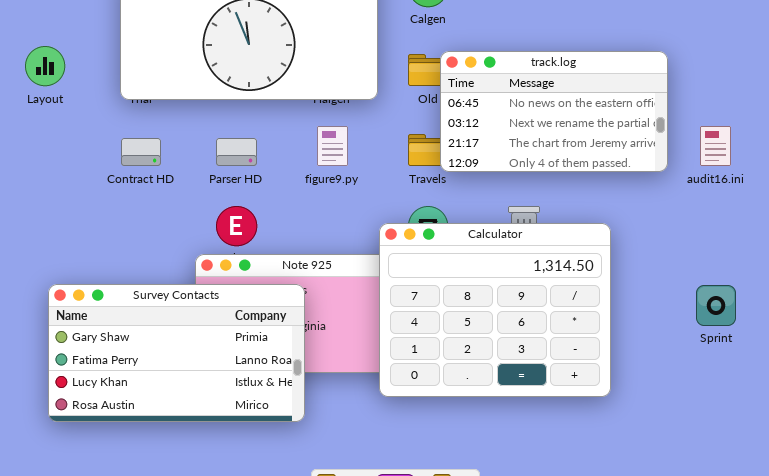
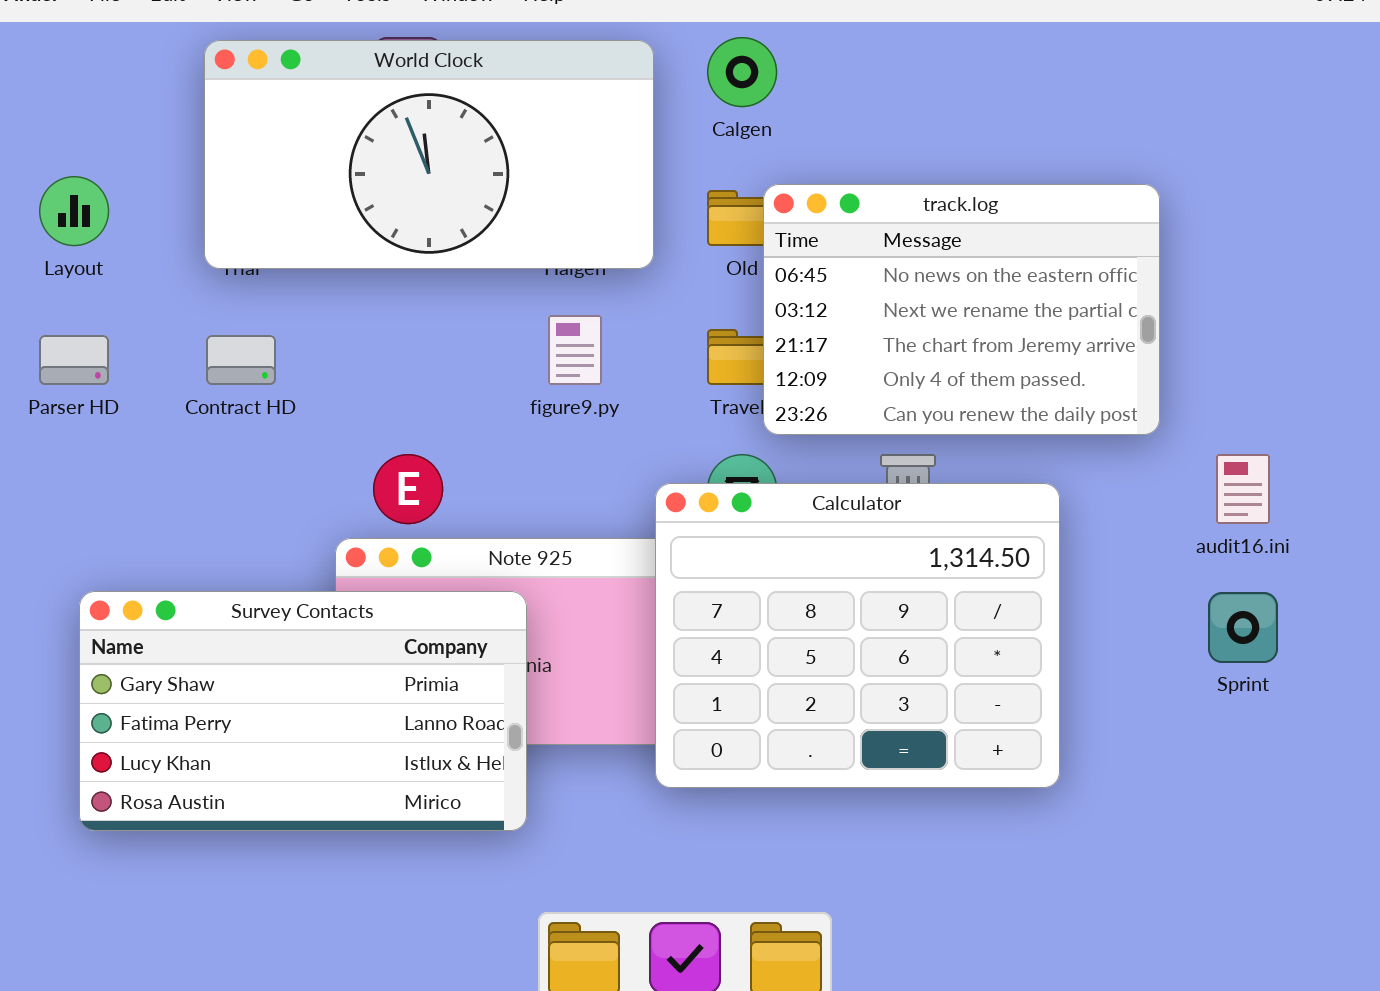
track.log: [440,51,668,172] -> [763,184,1160,435], resized
audit16.ini: [700,126,731,166] -> [1216,454,1270,524], moved
Parser HD: [216,138,257,166] -> [39,335,109,385], moved

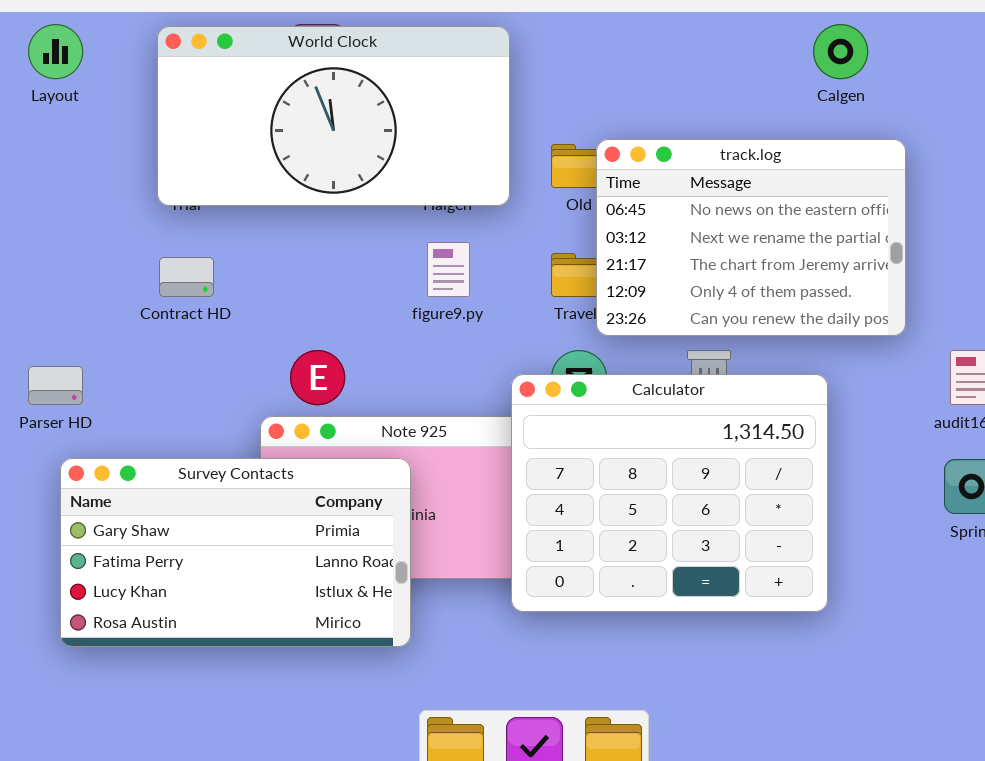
Calgen: [707,37,777,107] -> [813,24,868,79], moved
Layout: [39,176,109,246] -> [28,24,83,79], moved
Parser HD: [39,335,109,385] -> [28,366,83,405], moved

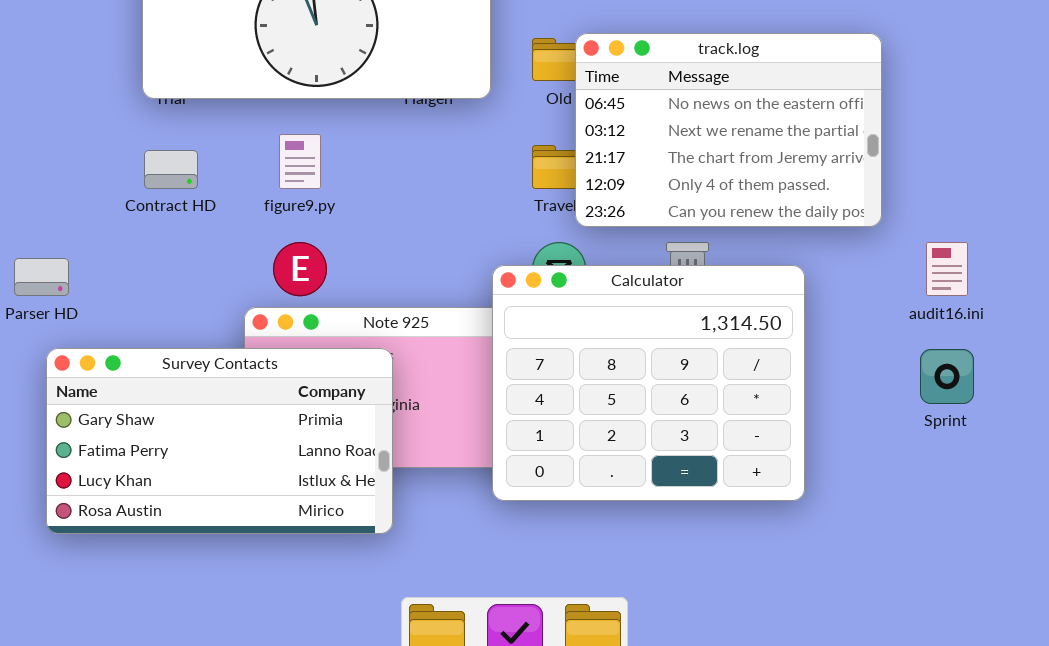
figure9.py: [427,242,470,297] -> [279,134,321,189], moved

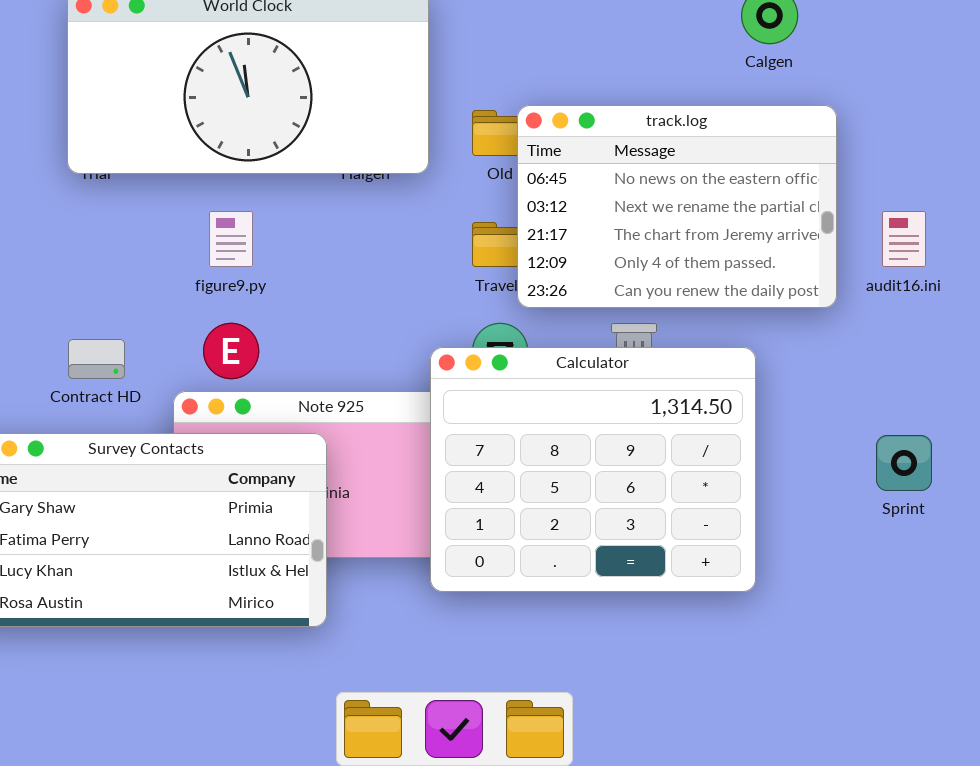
Contract HD: [144,150,198,189] -> [68,339,125,379], moved
audit16.ini: [926,242,968,296] -> [882,211,926,267], moved

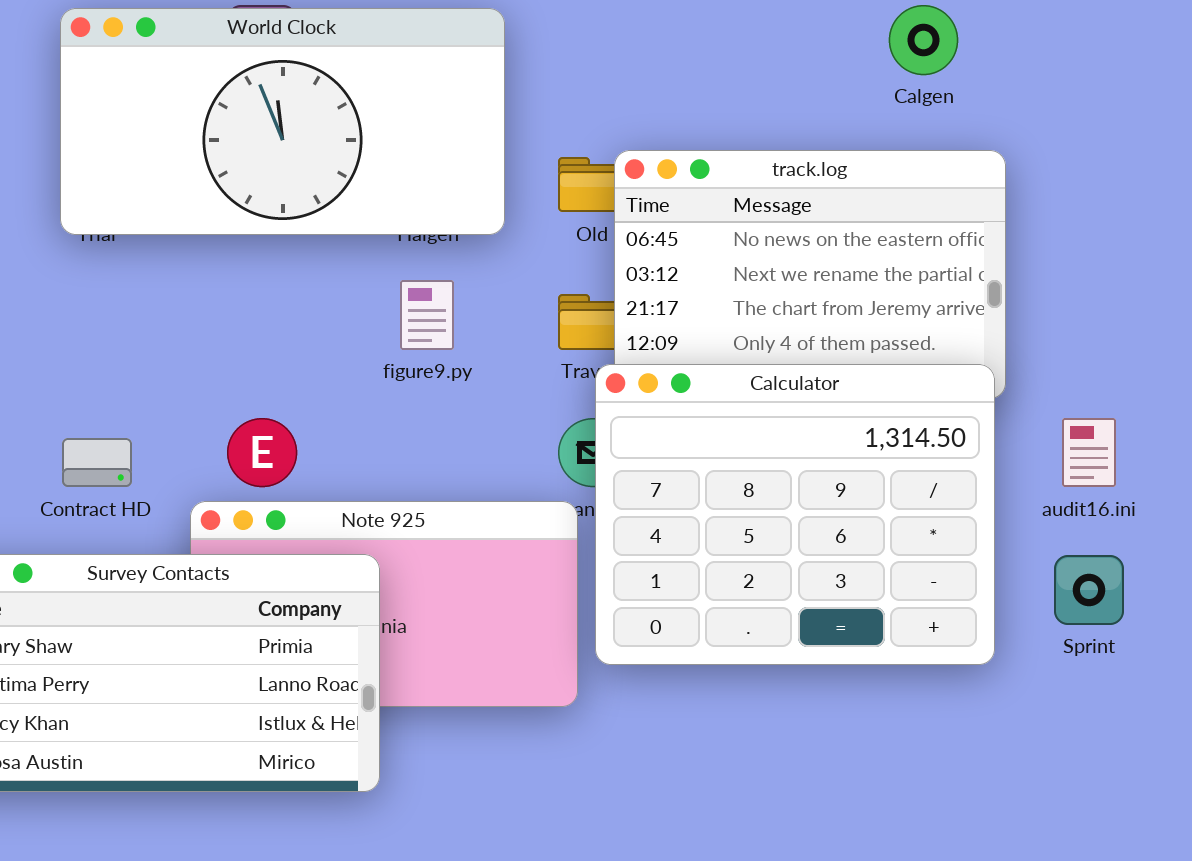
figure9.py: [209,211,253,267] -> [400,280,454,350], moved
audit16.ini: [882,211,926,267] -> [1062,418,1116,487], moved
Calculator: [430,347,756,592] -> [595,364,995,665], moved

